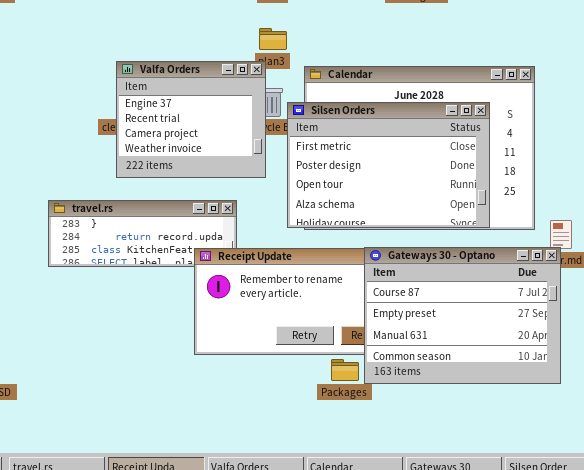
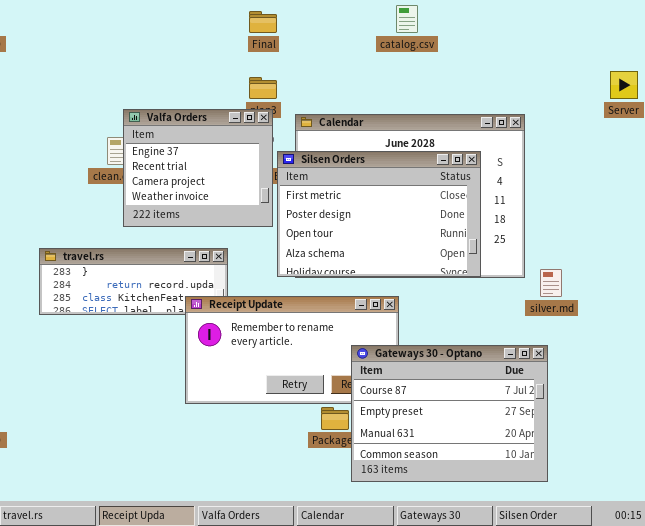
Valfa Orders: [116,61,266,178] -> [123,109,273,227], moved
Gateways 30 - Optano: [364,247,561,384] -> [351,345,548,482], moved

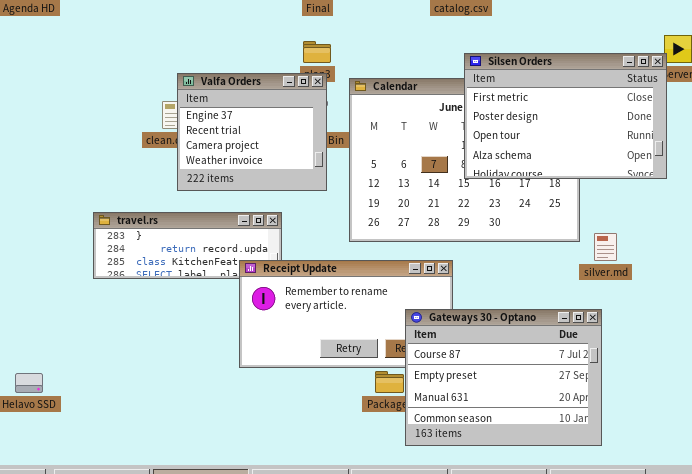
Silsen Orders: [277,151,481,277] -> [464,53,667,179], moved

